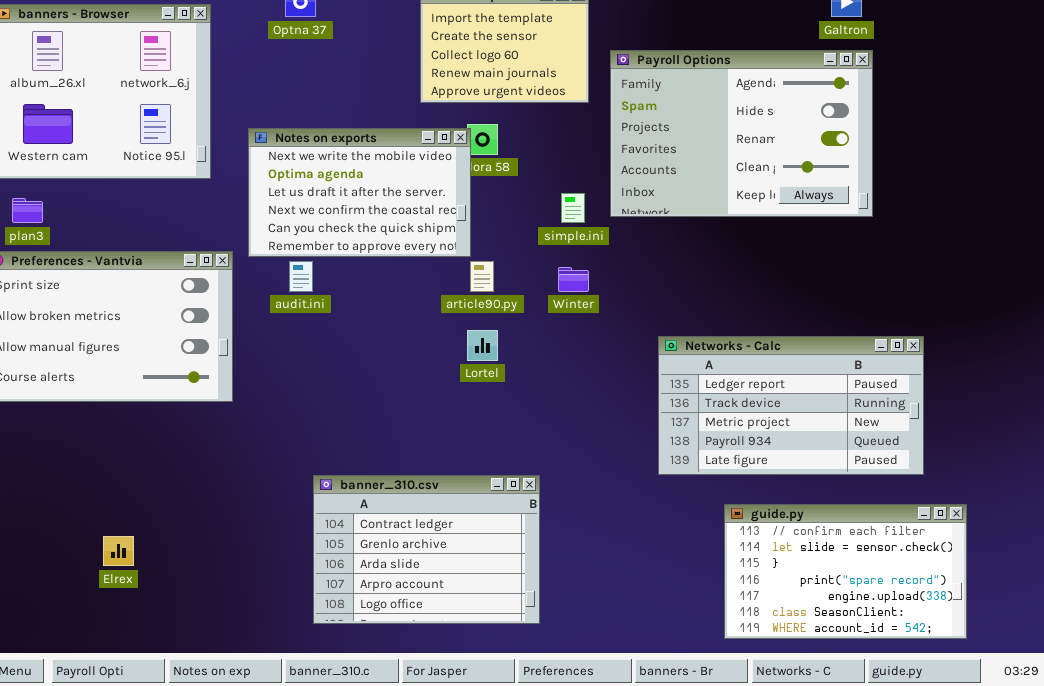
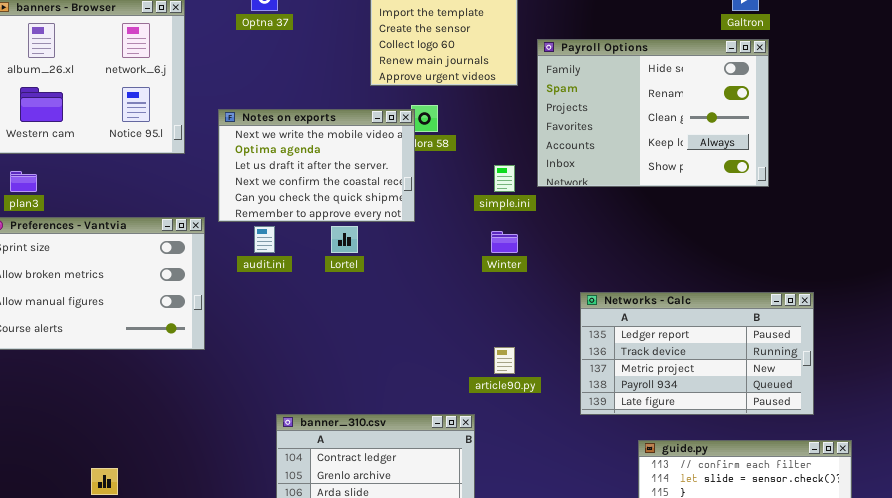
Payroll Options: [610,50,873,217] -> [537,39,769,187], scrolled down 1 row
article90.py: [470,261,494,292] -> [494,347,515,374], moved
Lortel: [467,330,498,361] -> [331,226,358,253], moved

